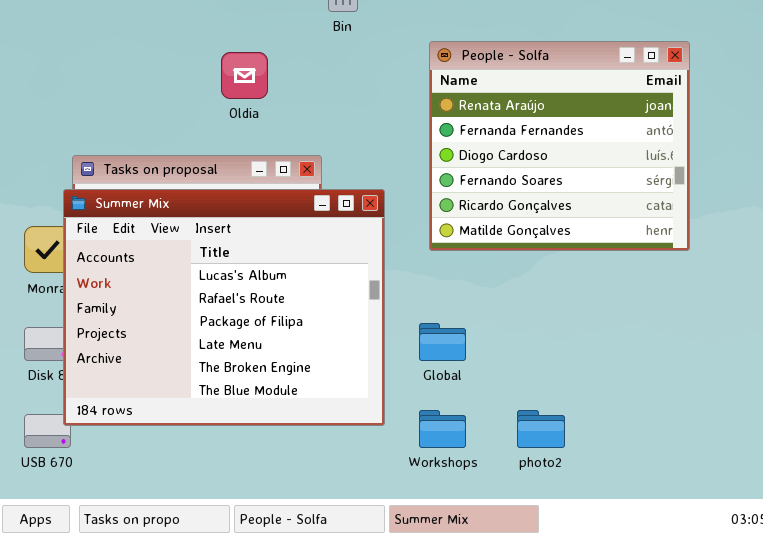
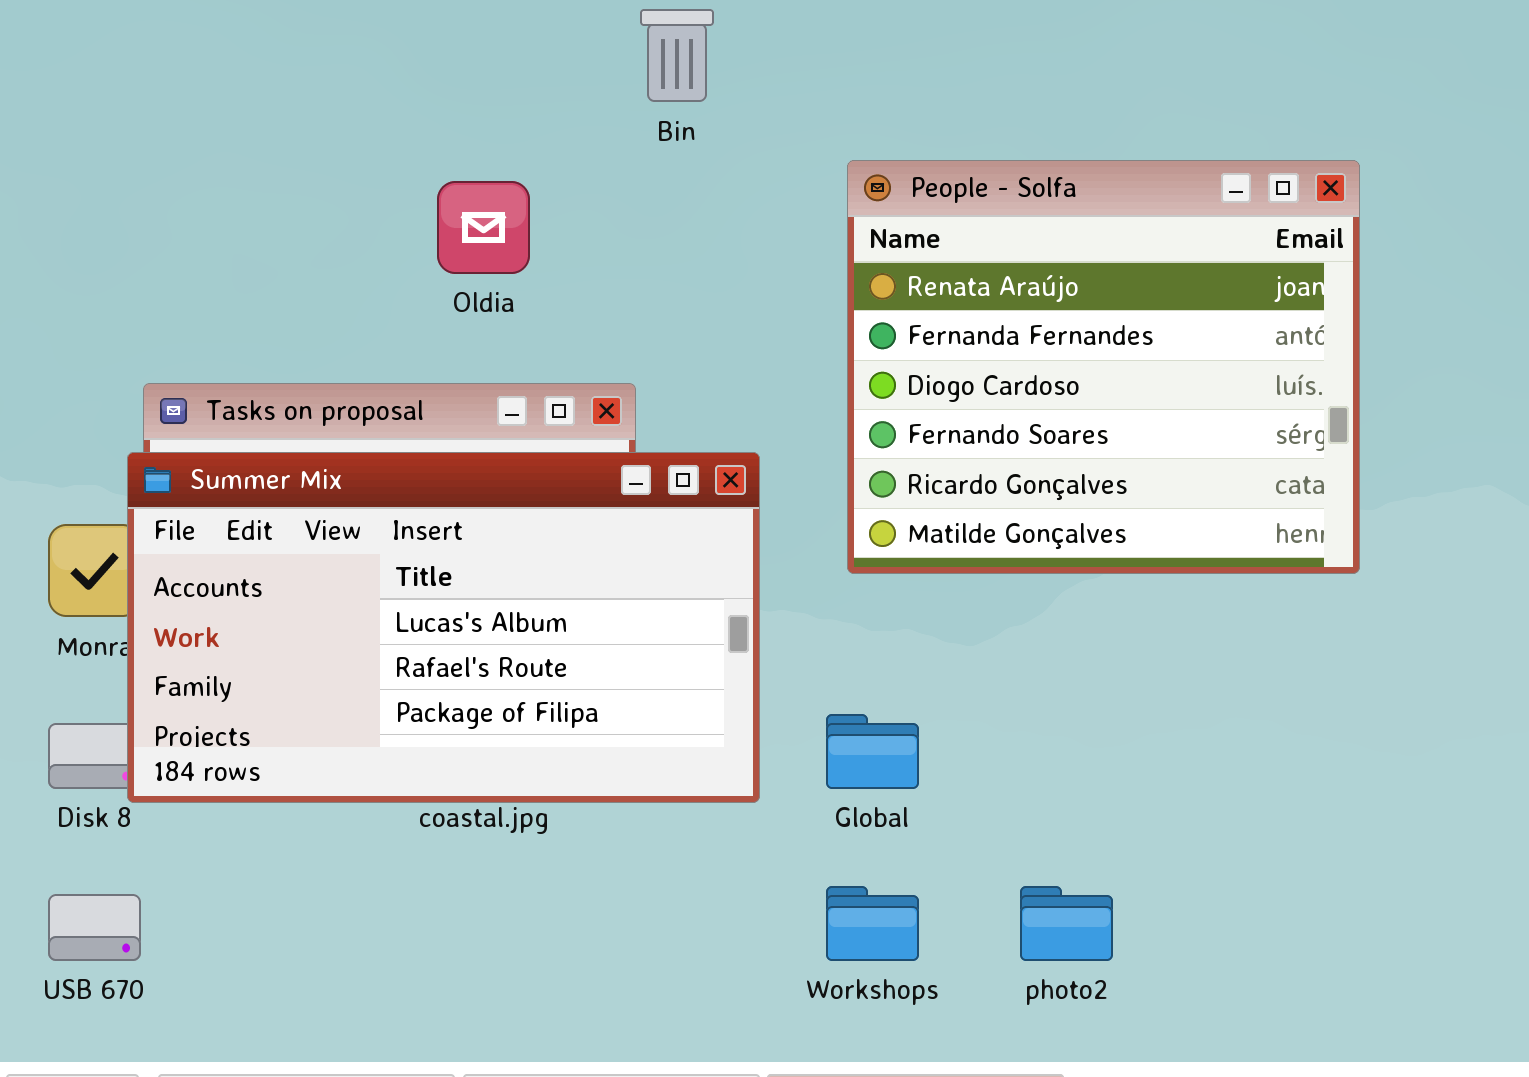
Summer Mix: [63,189,385,426] -> [127,452,760,803], resized

